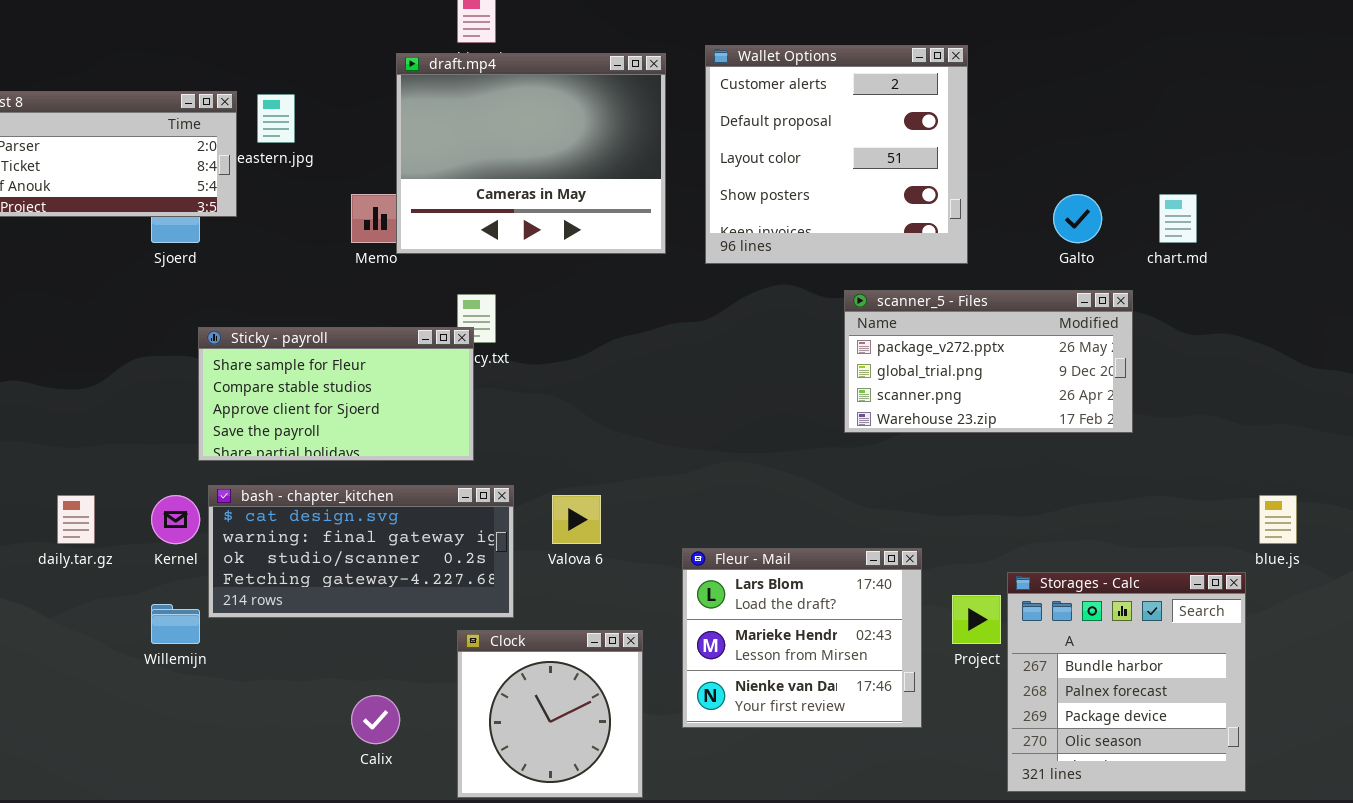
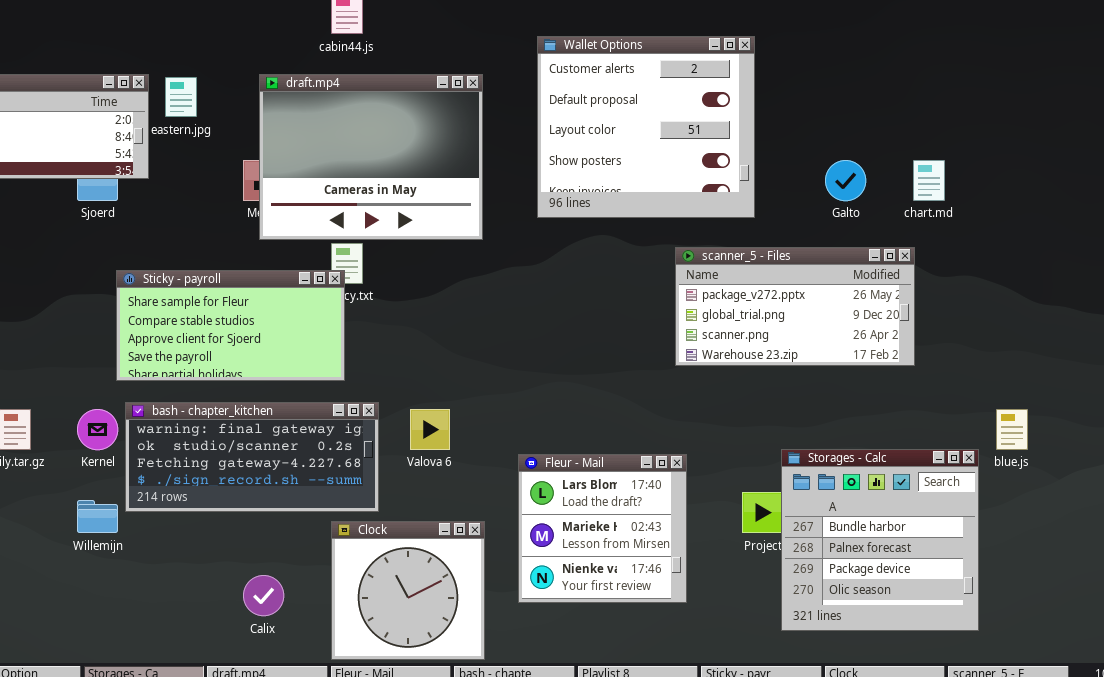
draft.mp4: [396,53,666,254] -> [259,74,483,240], moved
scanner_5 - Files: [844,290,1133,433] -> [675,247,915,366], moved
bash - chapter_kitchen: [208,485,514,618] -> [125,402,379,512], scrolled down 1 row
Fleur - Mail: [682,548,922,728] -> [518,454,687,603], resized
Storages - Calc: [1007,572,1246,792] -> [781,449,979,631], moved

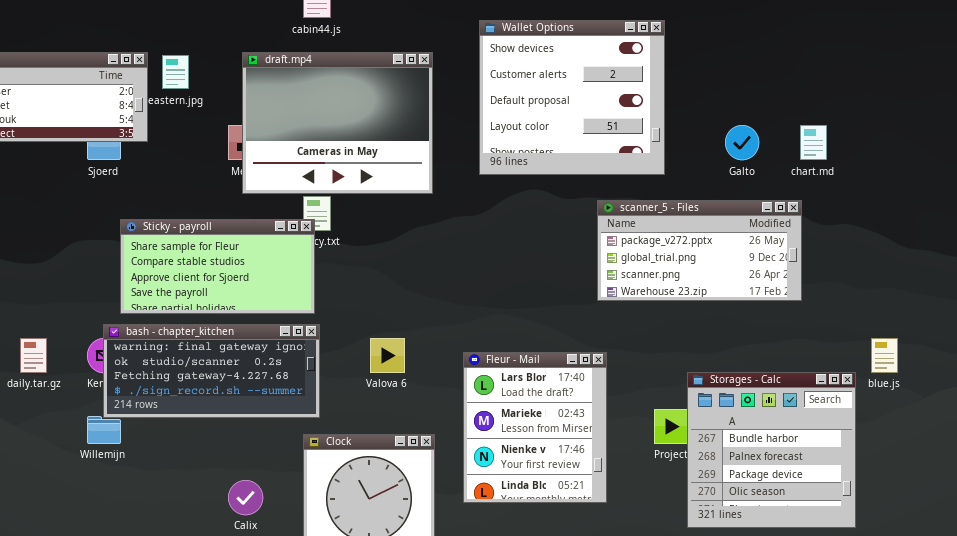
Wallet Options: [537,36,755,218] -> [479,20,665,175], scrolled up 1 row
bash - chapter_kitchen: [125,402,379,512] -> [103,324,320,418], moved
Fleur - Mail: [518,454,687,603] -> [463,352,607,503], resized

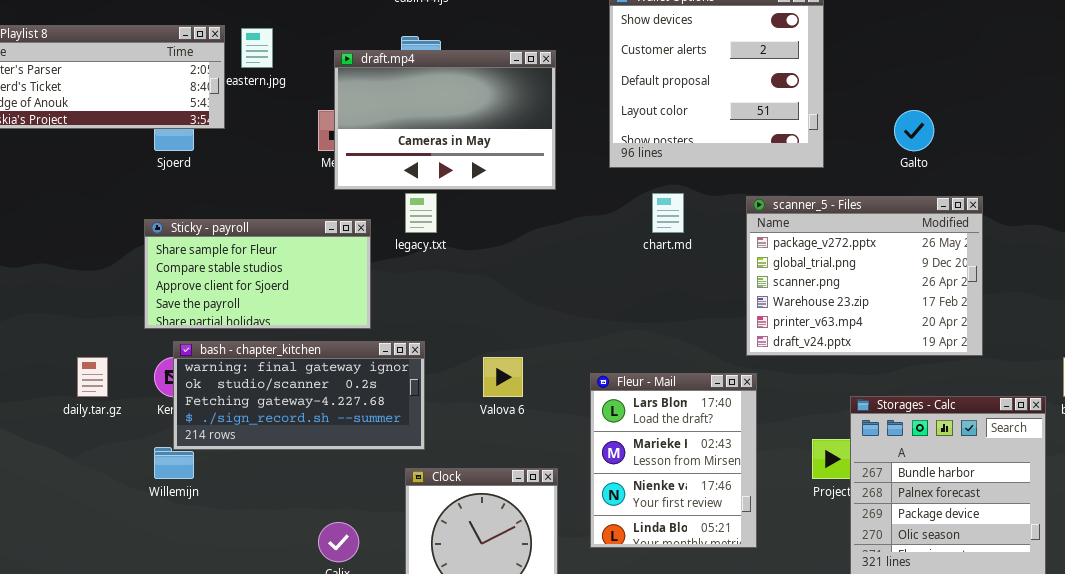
draft.mp4: [242,52,433,194] -> [334,50,556,190], resized
chart.md: [800,125,827,160] -> [652,193,684,233], moved
scanner_5 - Files: [597,200,802,301] -> [746,196,983,356], resized
Sticky - payroll: [120,219,315,314] -> [144,219,371,329], moved

